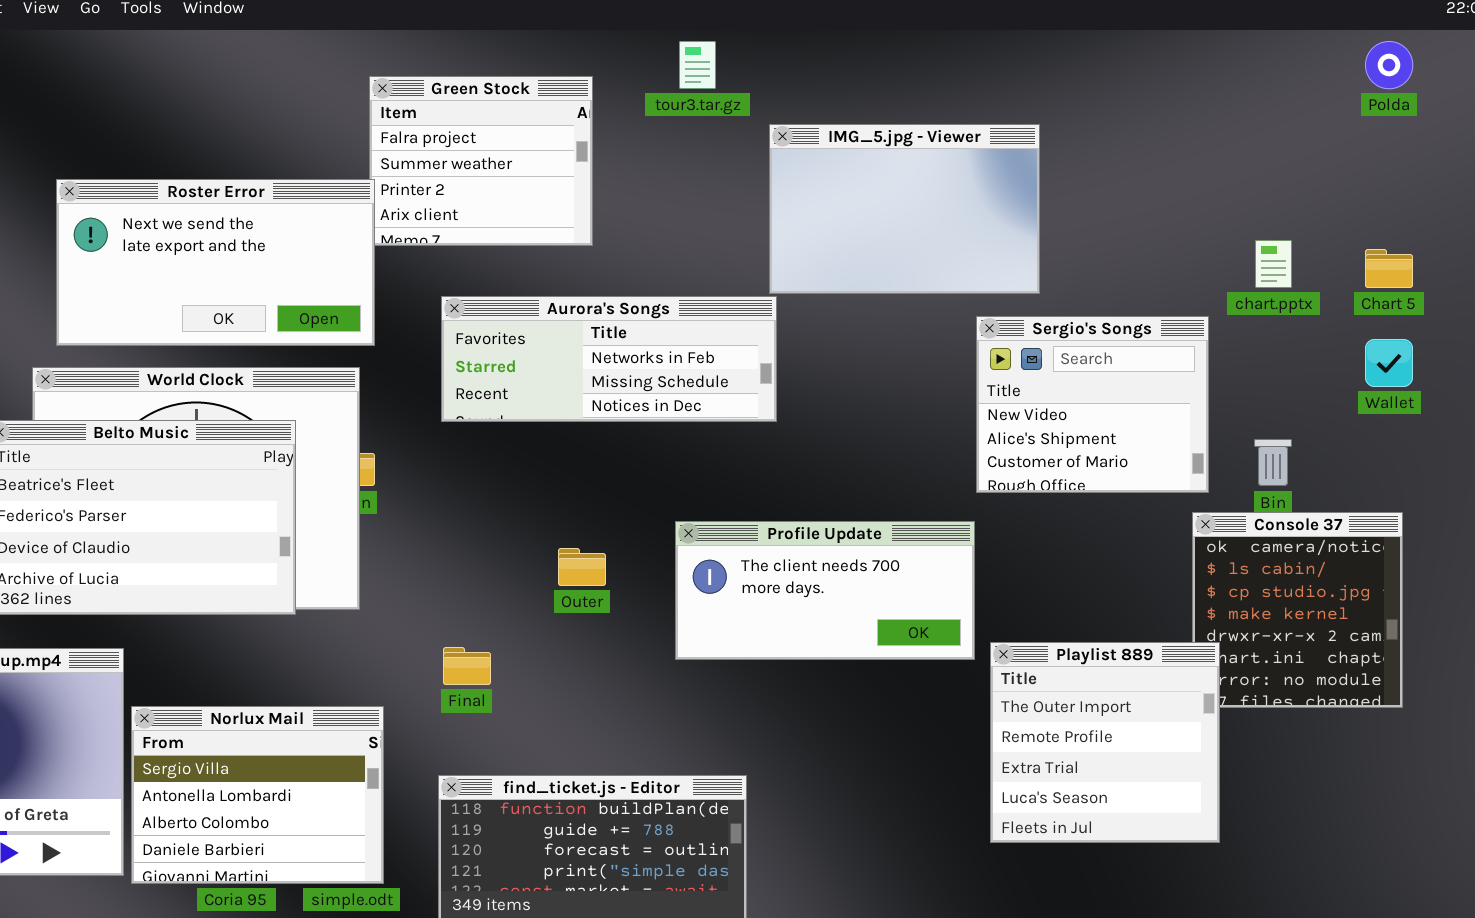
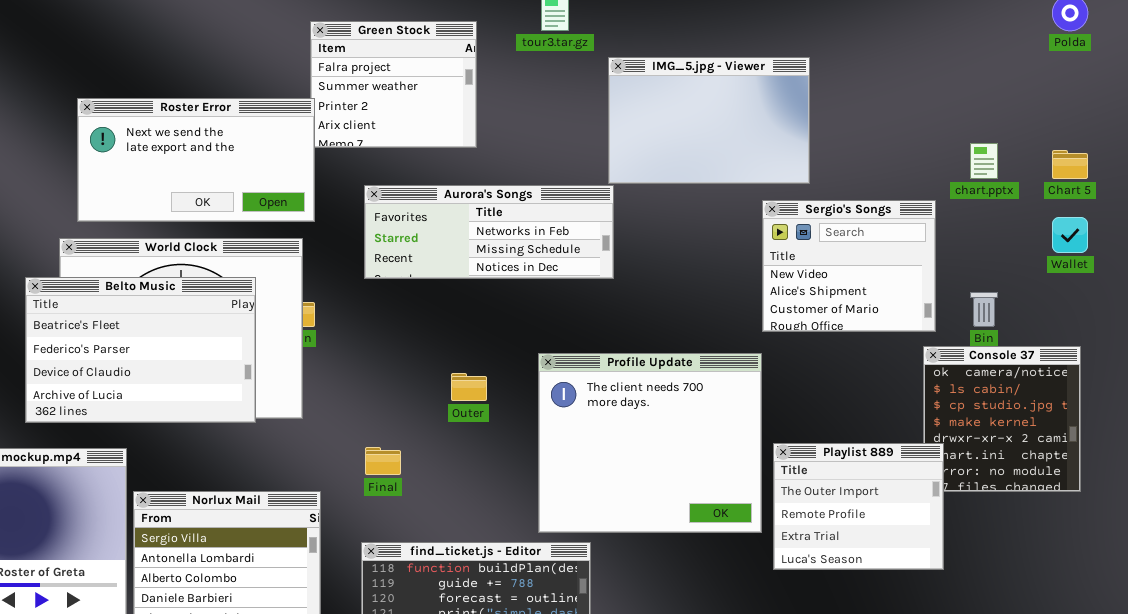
Profile Update: [675,521,975,660] -> [538,353,762,533], resized
Playlist 889: [990,642,1220,843] -> [773,443,944,570], resized

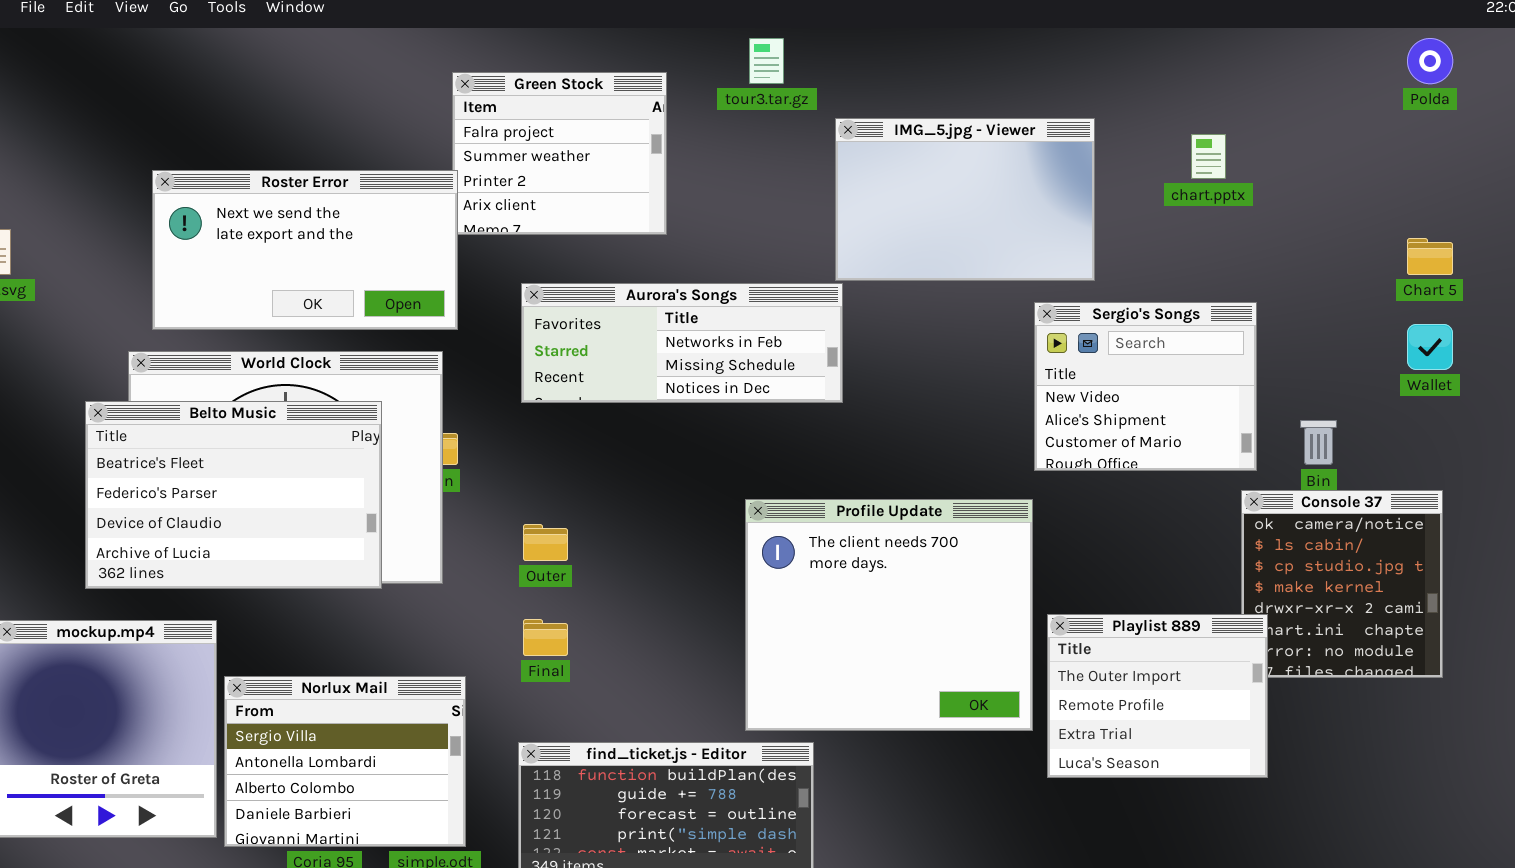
chart.pptx: [970,143,998,179] -> [1191,134,1226,179], moved
Outer: [451,373,487,401] -> [523,524,568,561], moved

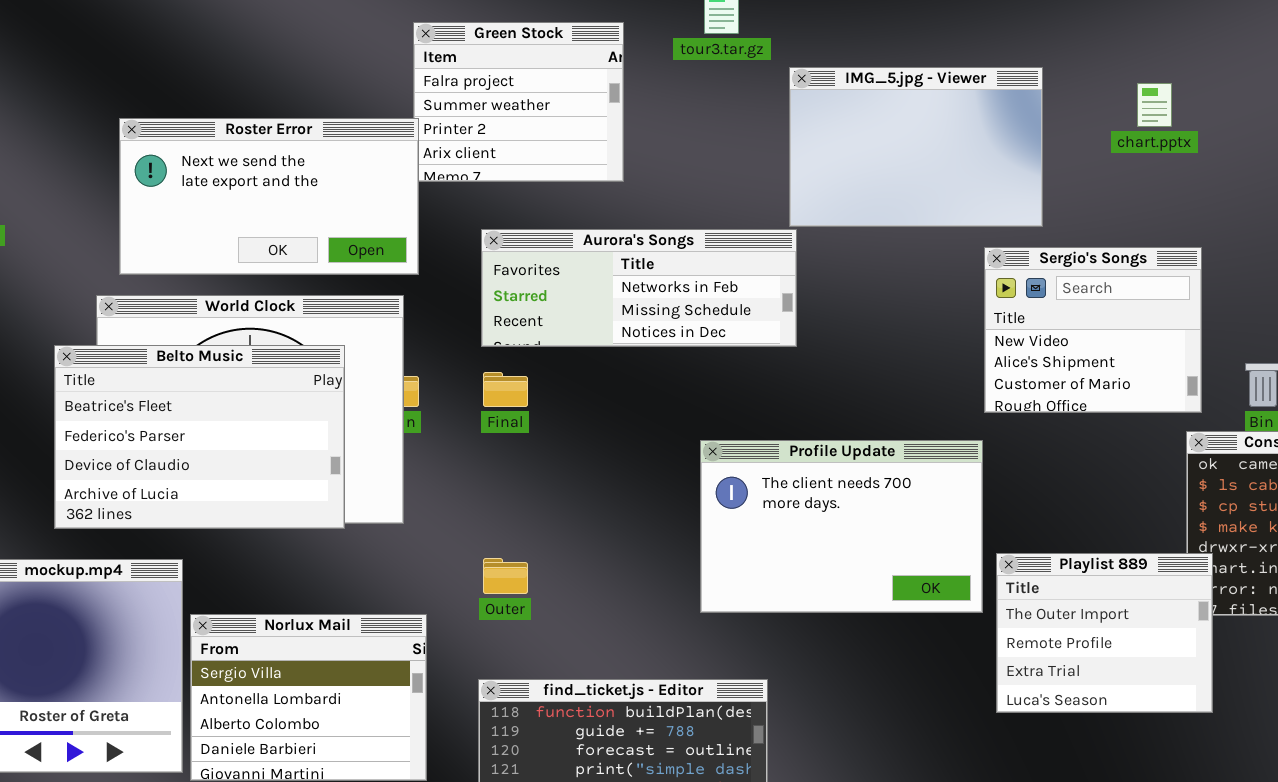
Profile Update: [745,499,1033,731] -> [700,440,983,613], resized
Outer: [523,524,568,561] -> [483,558,528,594], moved
Final: [523,619,568,656] -> [483,372,528,407], moved

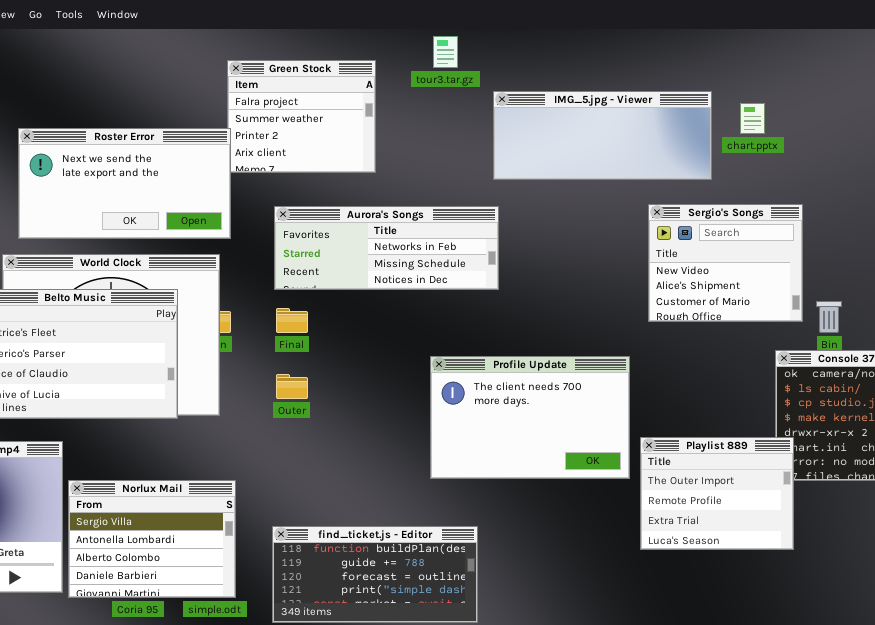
IMG_5.jpg - Viewer: [789,67,1043,227] -> [493,91,712,180], resized
Sergio's Songs: [984,247,1202,413] -> [648,204,803,322], moved
Outer: [483,558,528,594] -> [276,374,308,399], moved

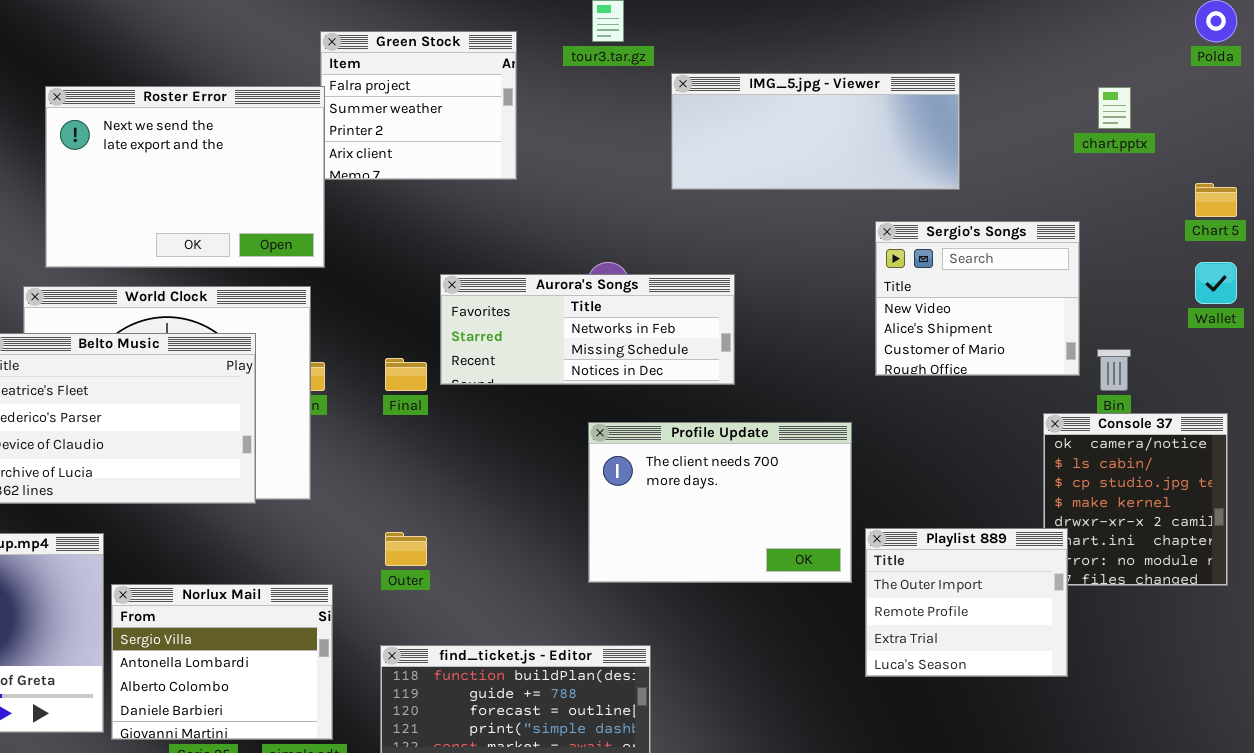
chart.pptx: [740,103,765,134] -> [1098,87,1131,129], moved
Roster Error: [18,128,231,239] -> [45,86,325,268], resized
Aurora's Songs: [274,206,499,290] -> [440,274,735,385], moved
Outer: [276,374,308,399] -> [385,532,427,566], moved

